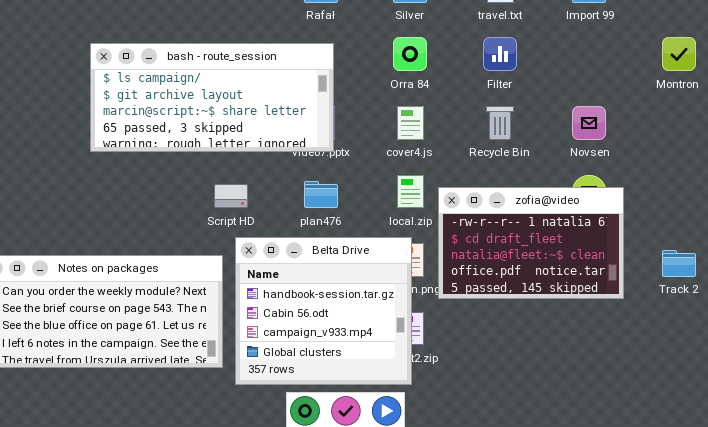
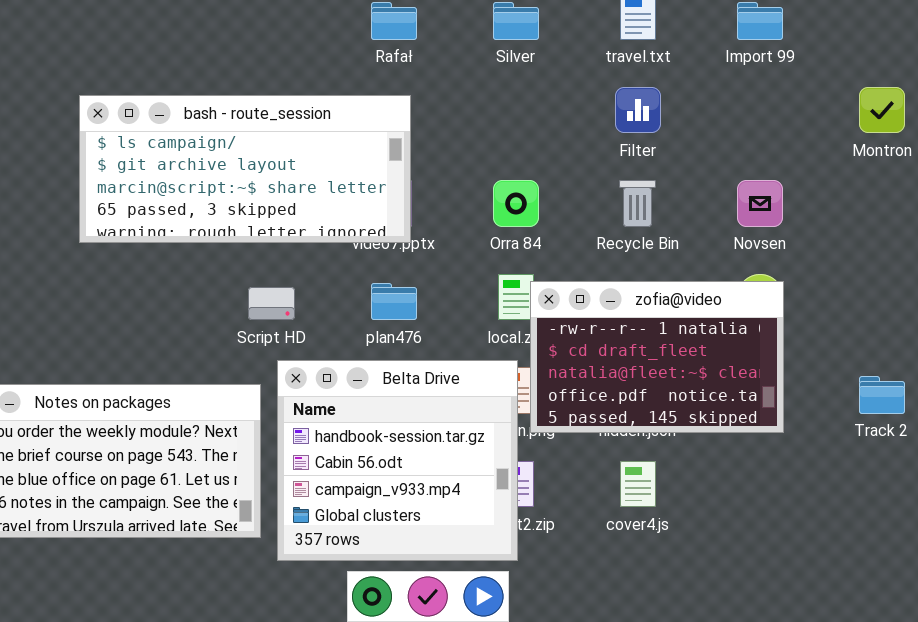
Orra 84: [393,37,427,71] -> [493,180,539,227], moved
cover4.js: [397,106,424,140] -> [620,461,656,507], moved
zofia@video: [438,187,624,299] -> [530,281,784,433], moved

